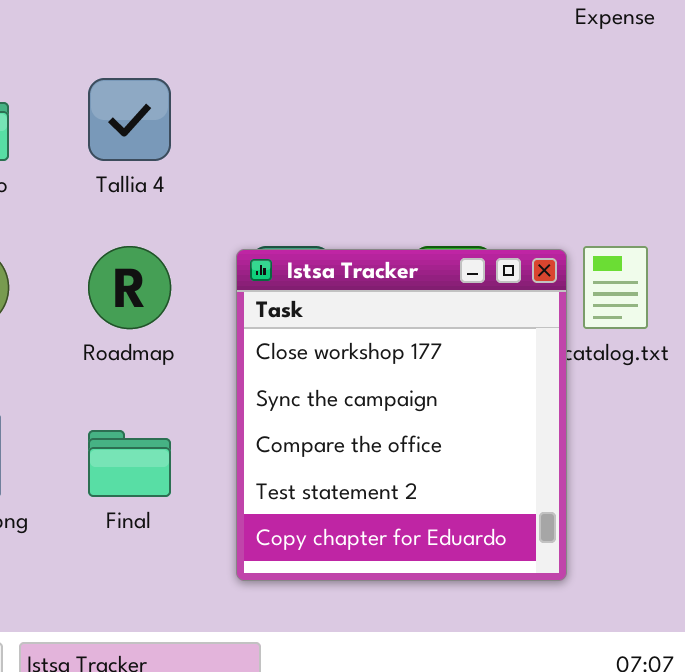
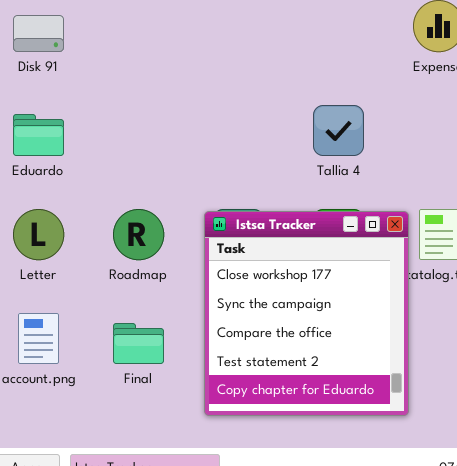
Tallia 4: [88,78,171,161] -> [313,105,364,156], moved

